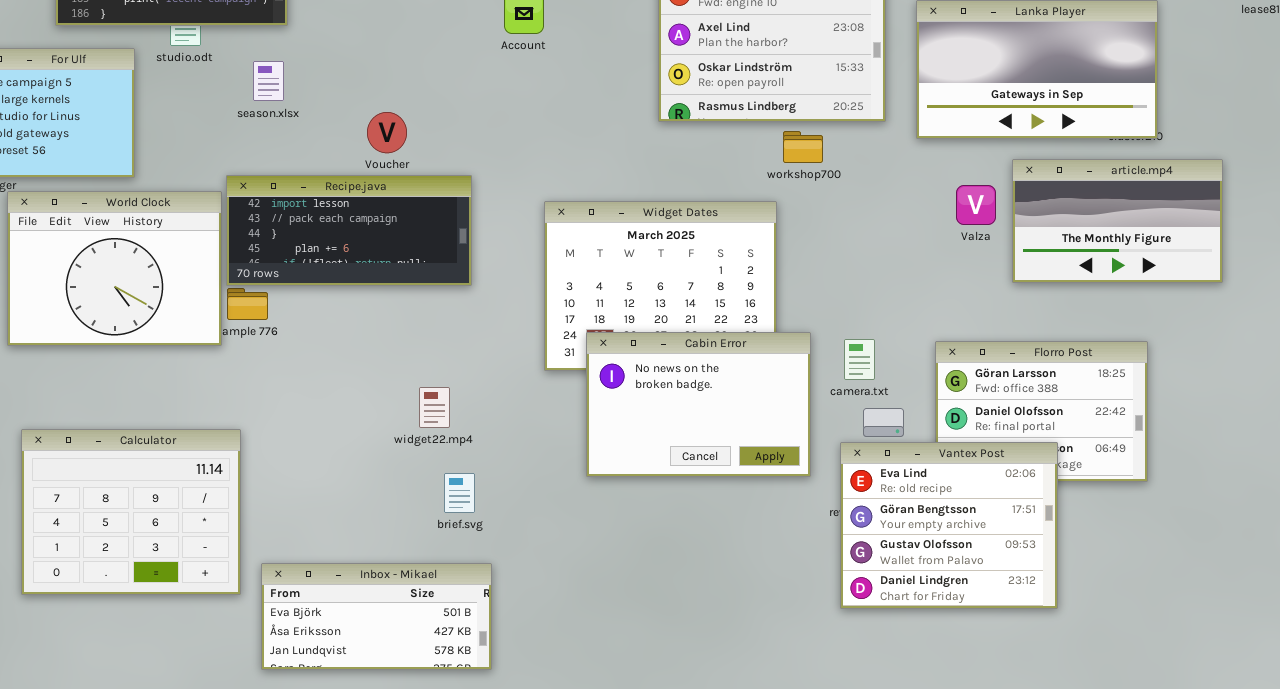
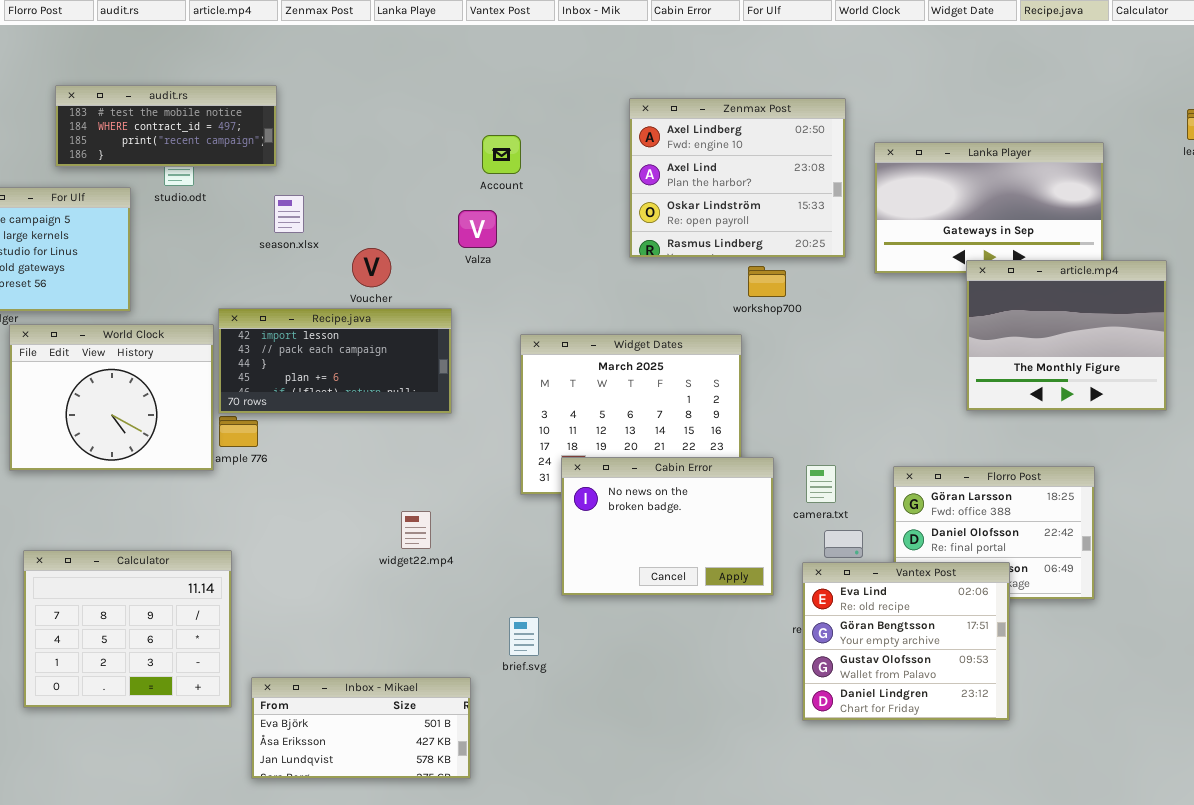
season.xlsx: [253,61,284,101] -> [274,195,304,233], moved
article.mp4: [1012,159,1223,283] -> [966,260,1167,411], resized
Valza: [956,185,996,225] -> [458,210,497,248], moved
brief.svg: [444,473,475,513] -> [509,617,539,656], moved

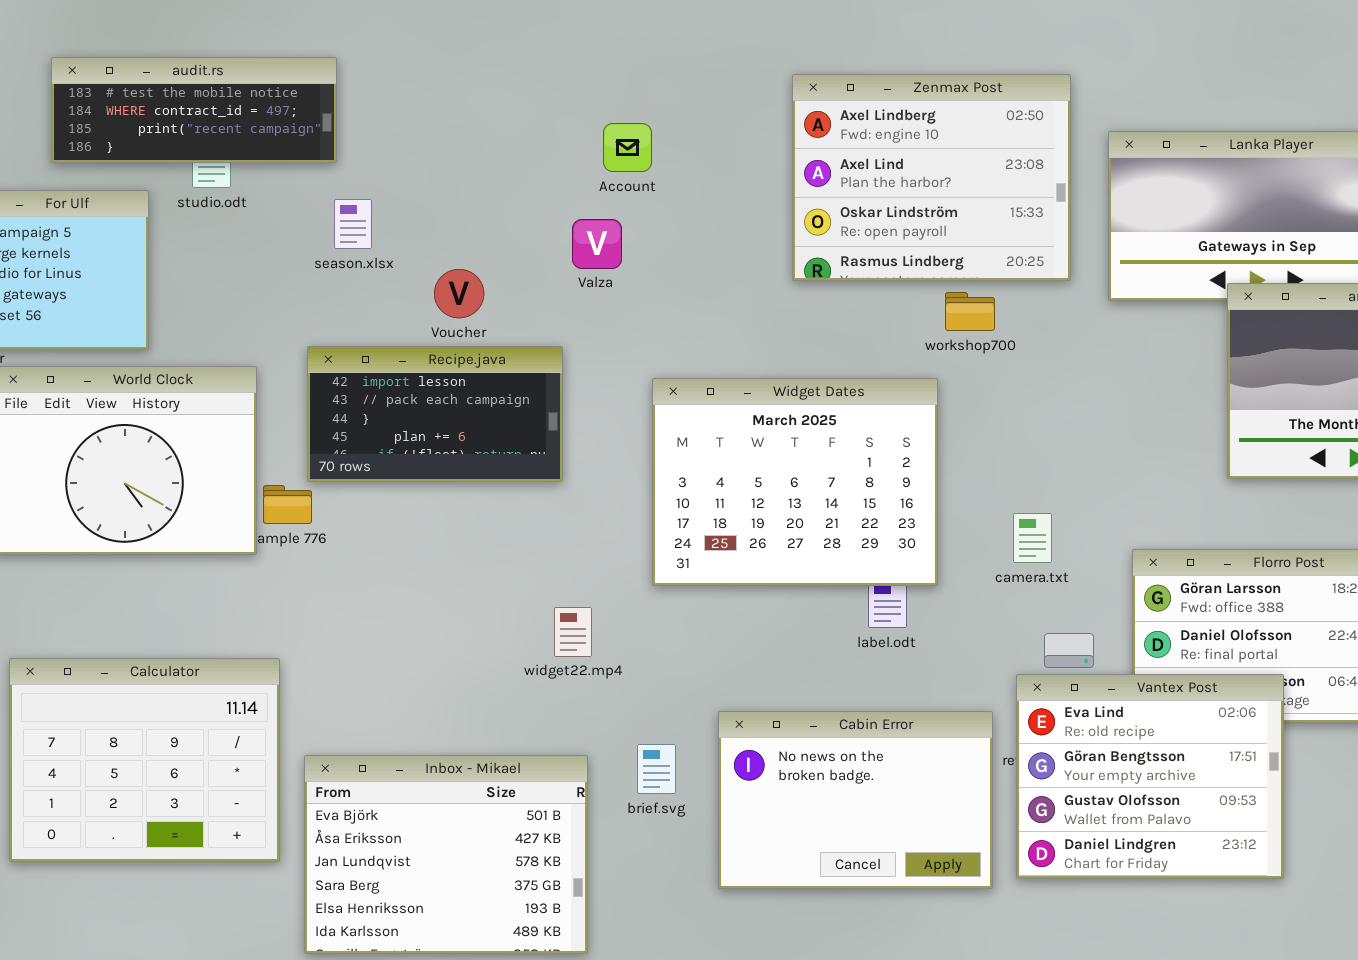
Recipe.java: [218,308,452,414] -> [307,346,563,482], resized
Cabin Error: [561,457,774,596] -> [718,711,993,889], moved
camera.txt: [806,465,836,503] -> [1013,513,1052,563], moved
widget22.mp4: [401,511,431,549] -> [554,607,592,657], moved
Inbox - Mikael: [251,677,471,779] -> [304,755,588,954], resized

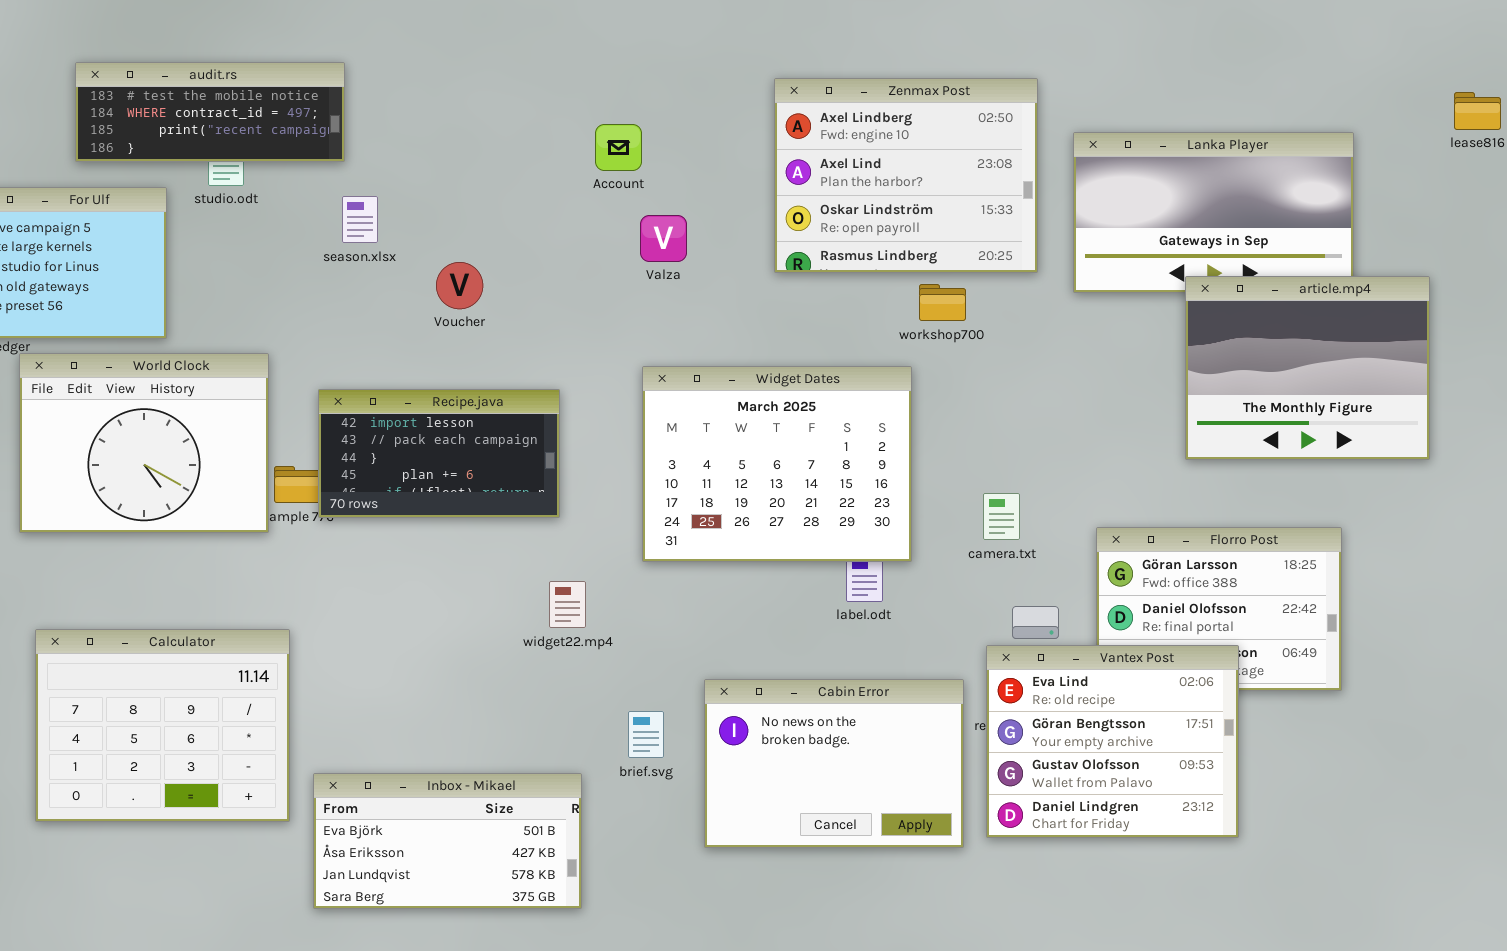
Valza: [572,219,622,269] -> [640,215,687,262], moved
Recipe.java: [307,346,563,482] -> [318,389,560,518], moved
Inbox - Mikael: [304,755,588,954] -> [313,773,582,909], resized

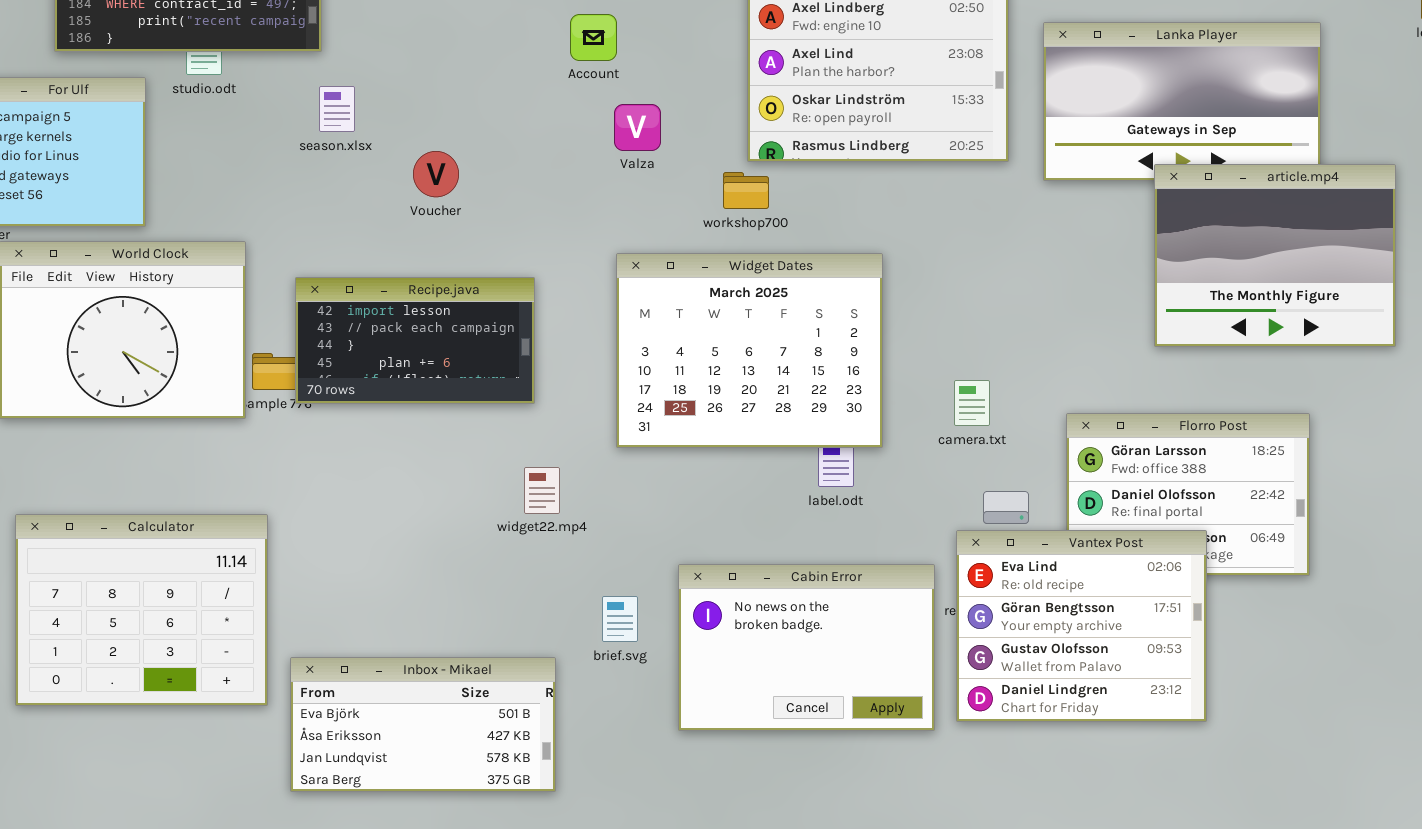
workshop700: [919,284,966,321] -> [723,172,769,209], moved

